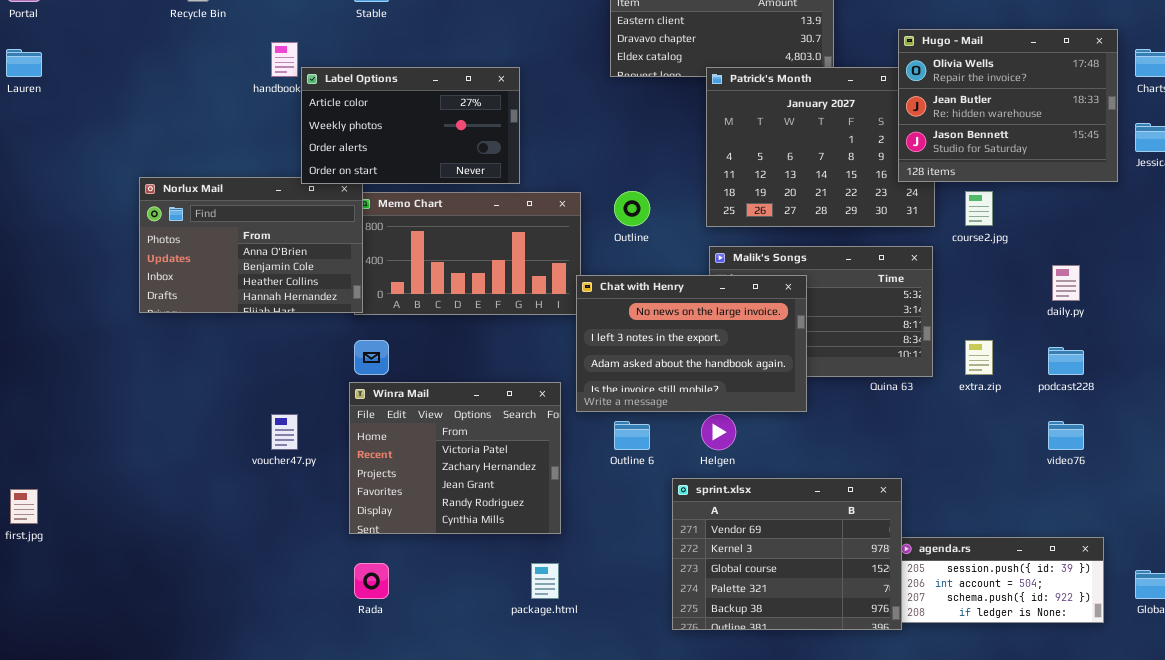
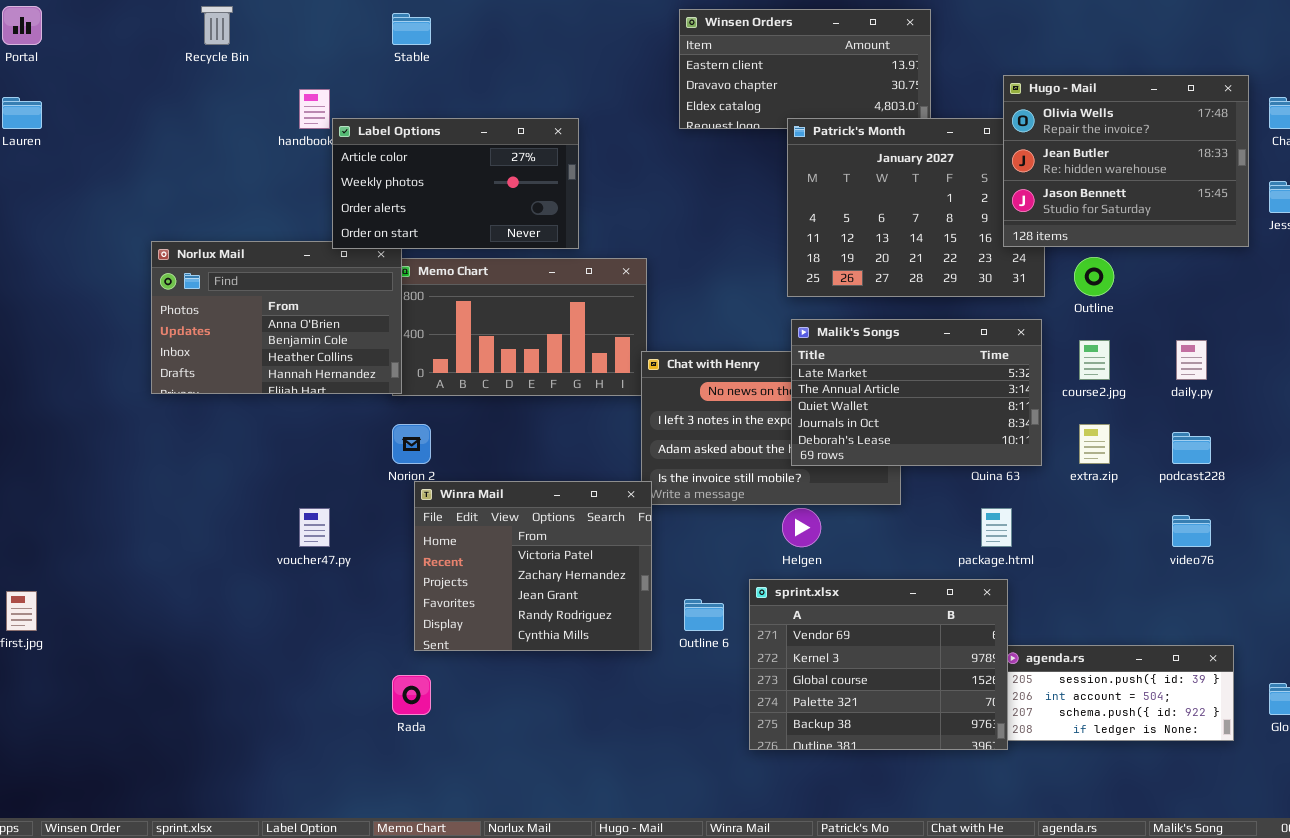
Outline: [614,191,650,226] -> [1074,257,1114,296], moved
course2.jpg: [965,191,993,226] -> [1079,340,1110,380], moved
Malik's Songs: [709,246,933,377] -> [791,319,1042,466], raised
Winra Mail: [349,382,561,534] -> [414,481,652,651], moved
Outline 6: [614,421,650,450] -> [684,599,724,631], moved
package.html: [531,563,559,599] -> [981,508,1012,547], moved

